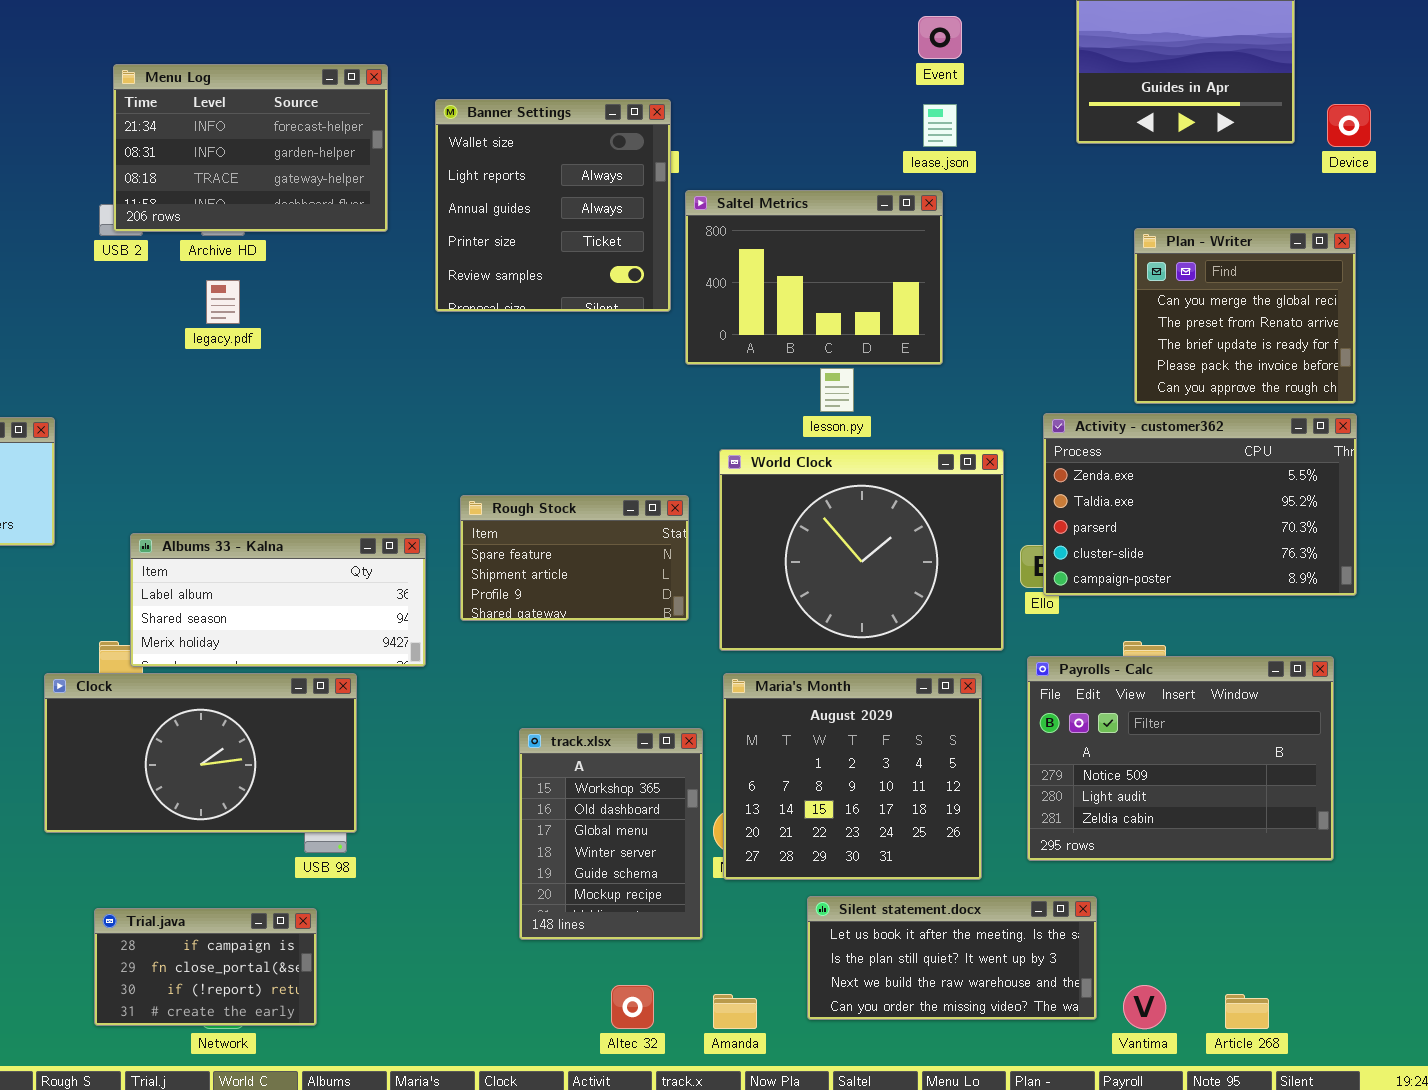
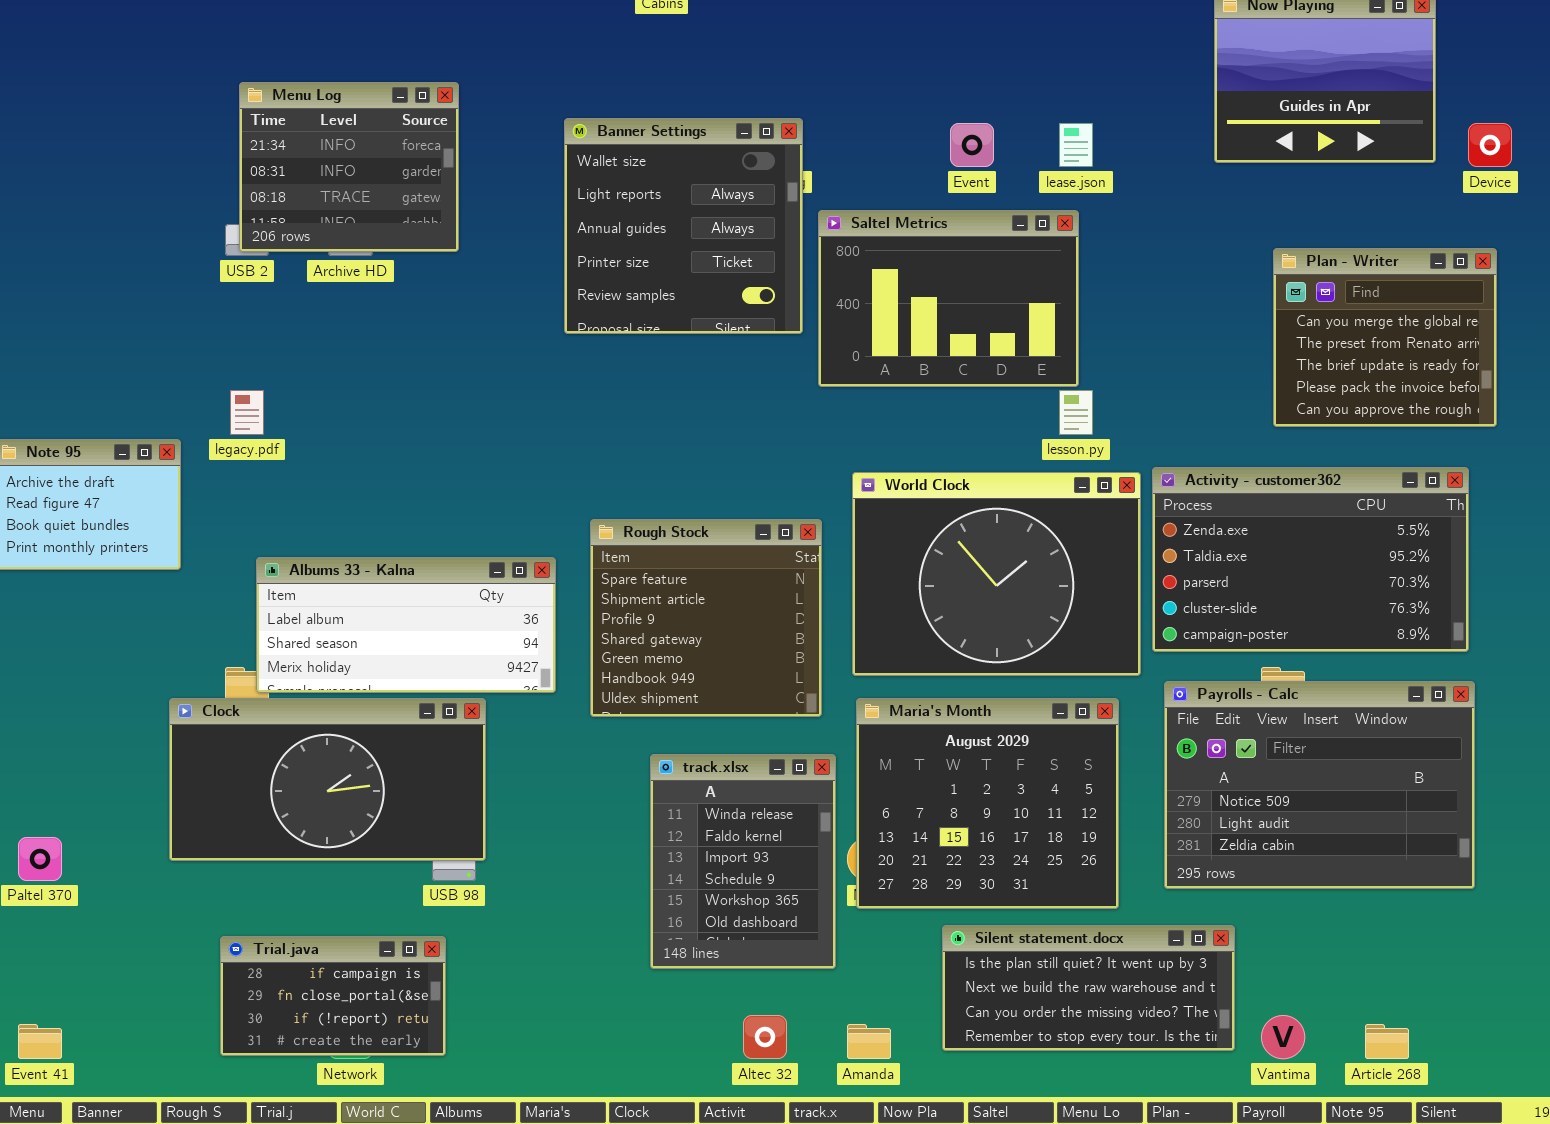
Event: [918,16,962,59] -> [950,123,994,167], moved
Menu Log: [113,64,388,232] -> [239,82,459,252], resized
legacy.pdf: [206,280,240,324] -> [230,390,264,435], moved
lesson.py: [820,368,854,412] -> [1059,390,1093,435], moved
Activity - customer362: [1043,413,1357,596] -> [1152,467,1469,652], moved
Rough Stock: [460,495,689,621] -> [590,519,822,717], resized
track.xlsx: [519,728,703,940] -> [650,754,836,969], scrolled up 4 rows
Silent statement.docx: [807,896,1097,1020] -> [942,925,1235,1051], scrolled down 1 row

